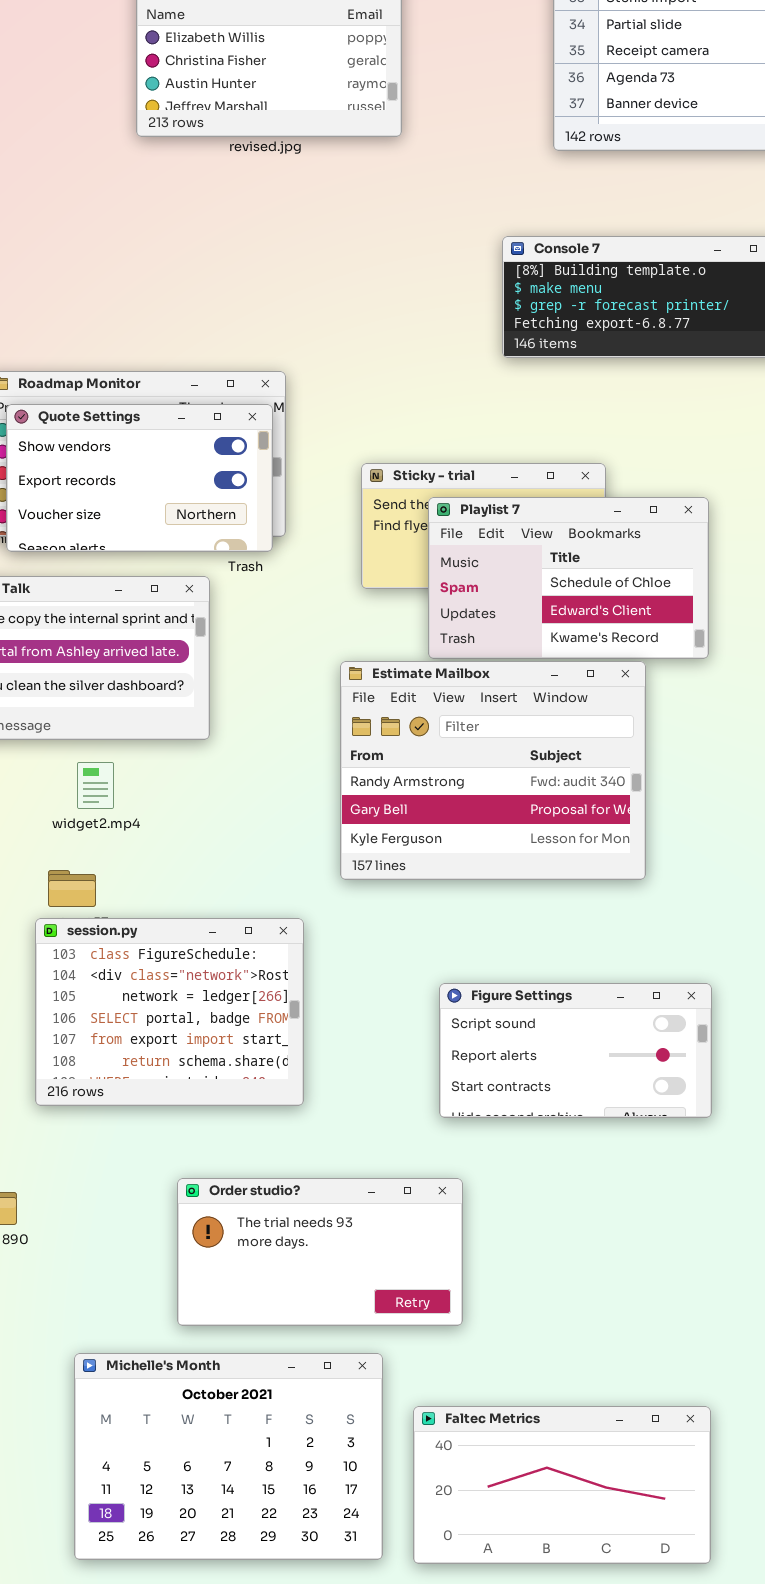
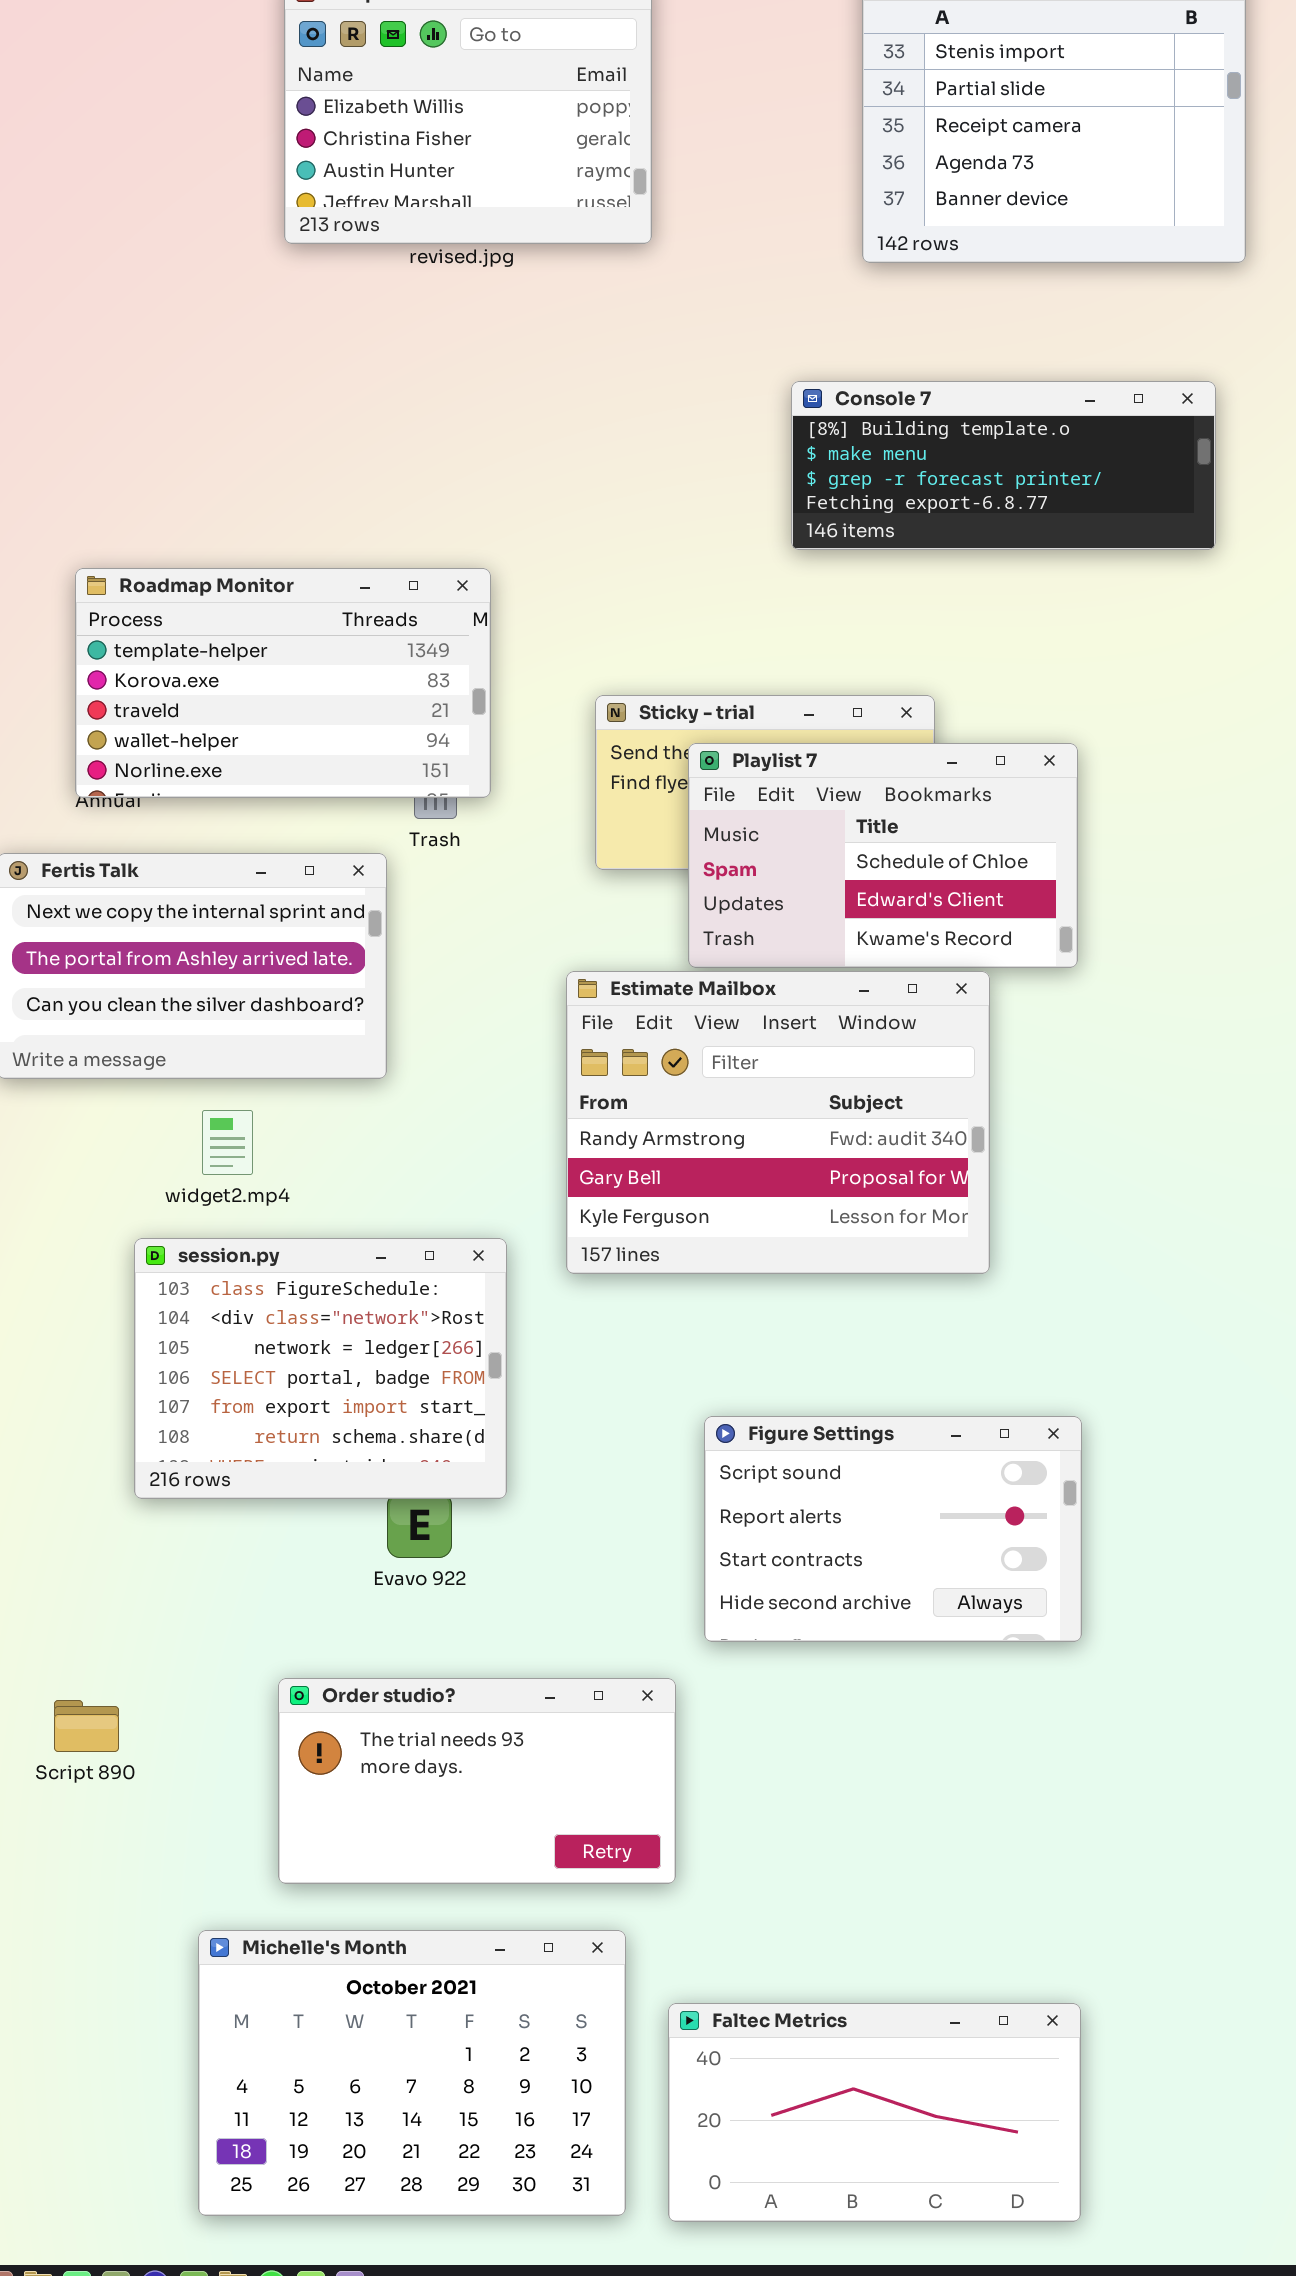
Quote Settings: [6,404,273,552] -> none, closed
session.py: [35,918,304,1106] -> [134,1238,507,1499], moved
Figure Settings: [439,983,712,1118] -> [704,1416,1082,1642], resized
Order studio?: [177,1178,463,1326] -> [278,1678,676,1884], moved

